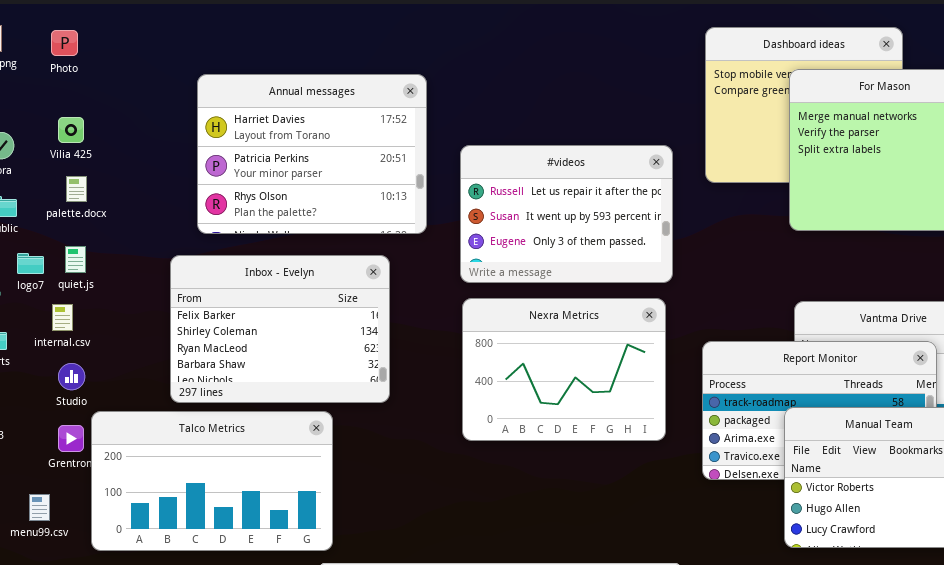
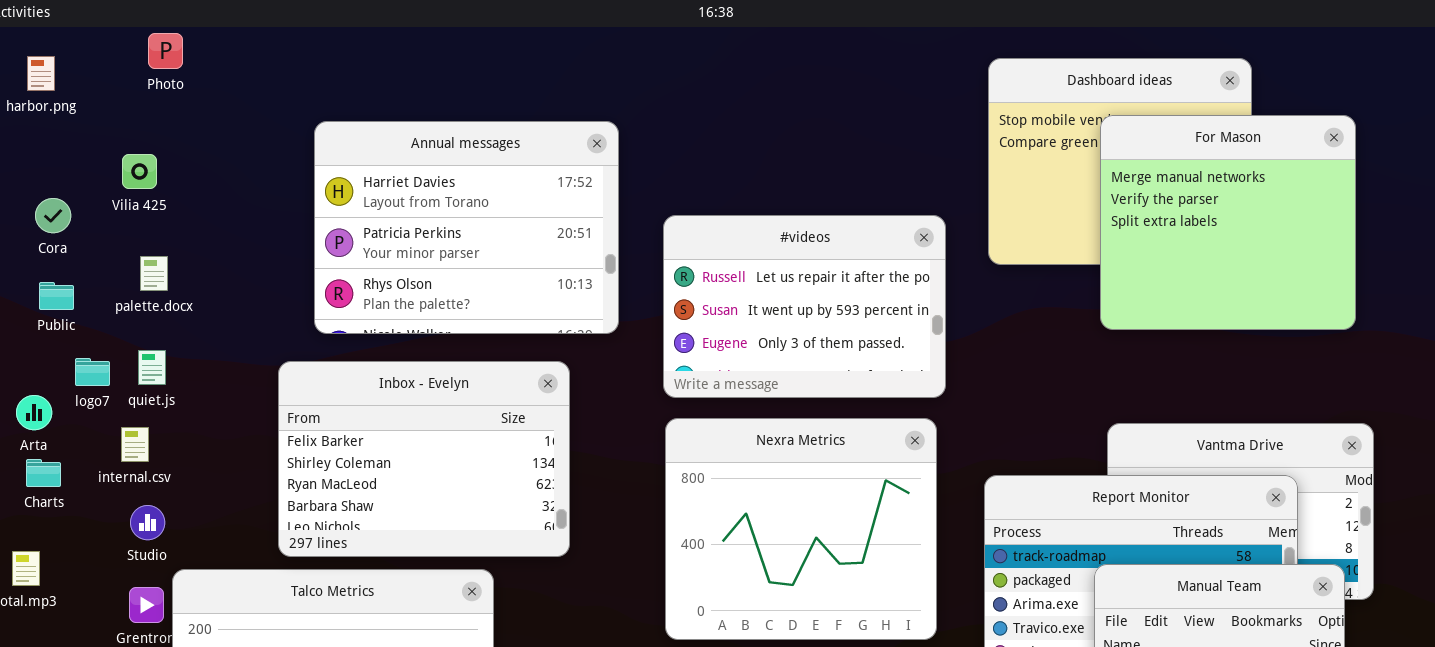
Photo: [51,30,78,56] -> [148,33,183,69], moved
Vilia 425: [58,117,84,143] -> [122,154,157,189], moved
Nexra Metrics: [462,298,666,441] -> [665,418,937,640], resized

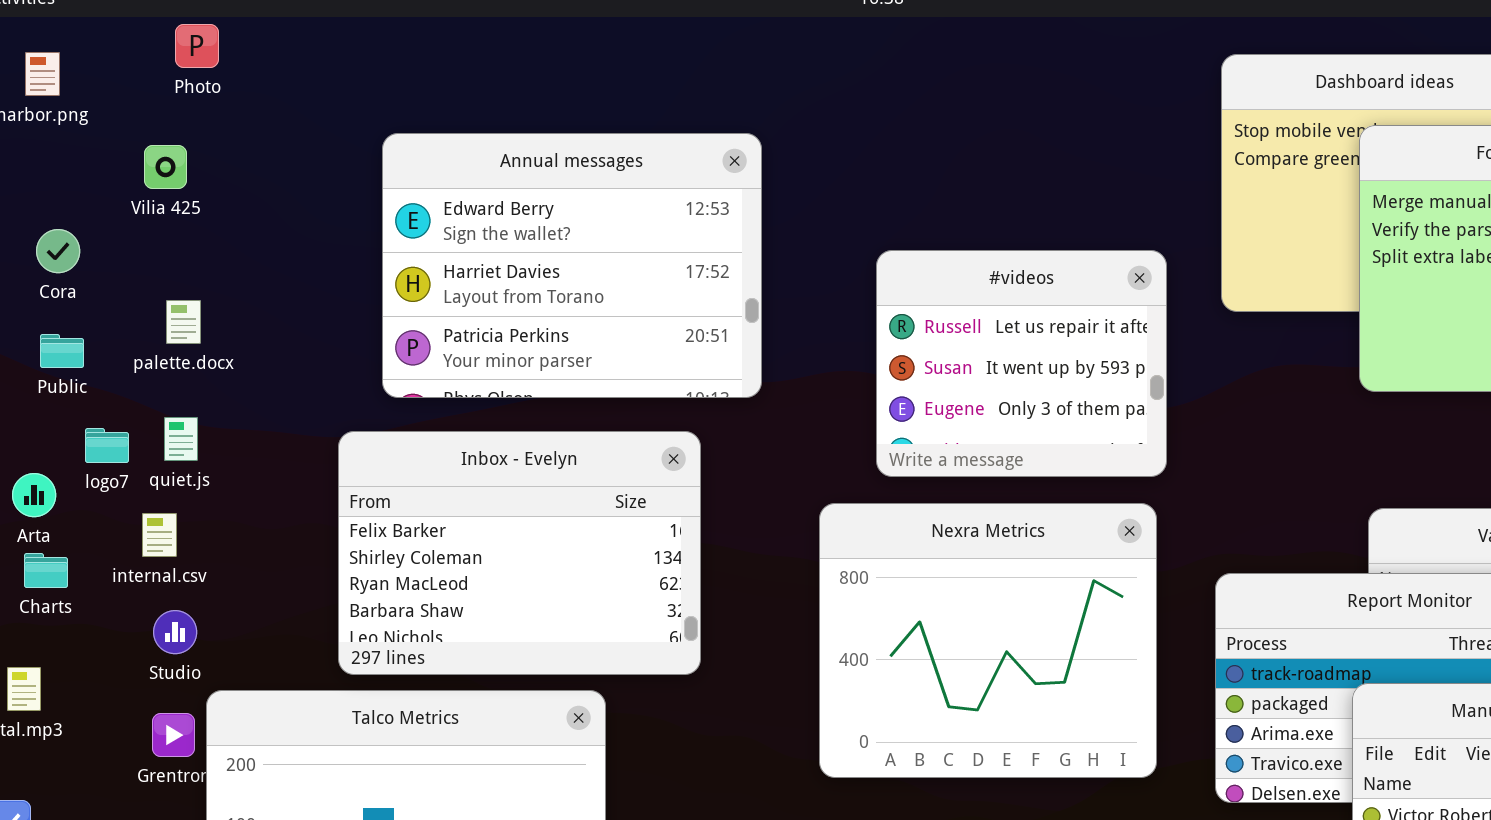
Annual messages: [314,121,619,334] -> [382,133,762,398], scrolled up 1 row
Vilia 425: [122,154,157,189] -> [144,145,187,189], moved
#videos: [663,215,946,398] -> [876,250,1167,477], resized

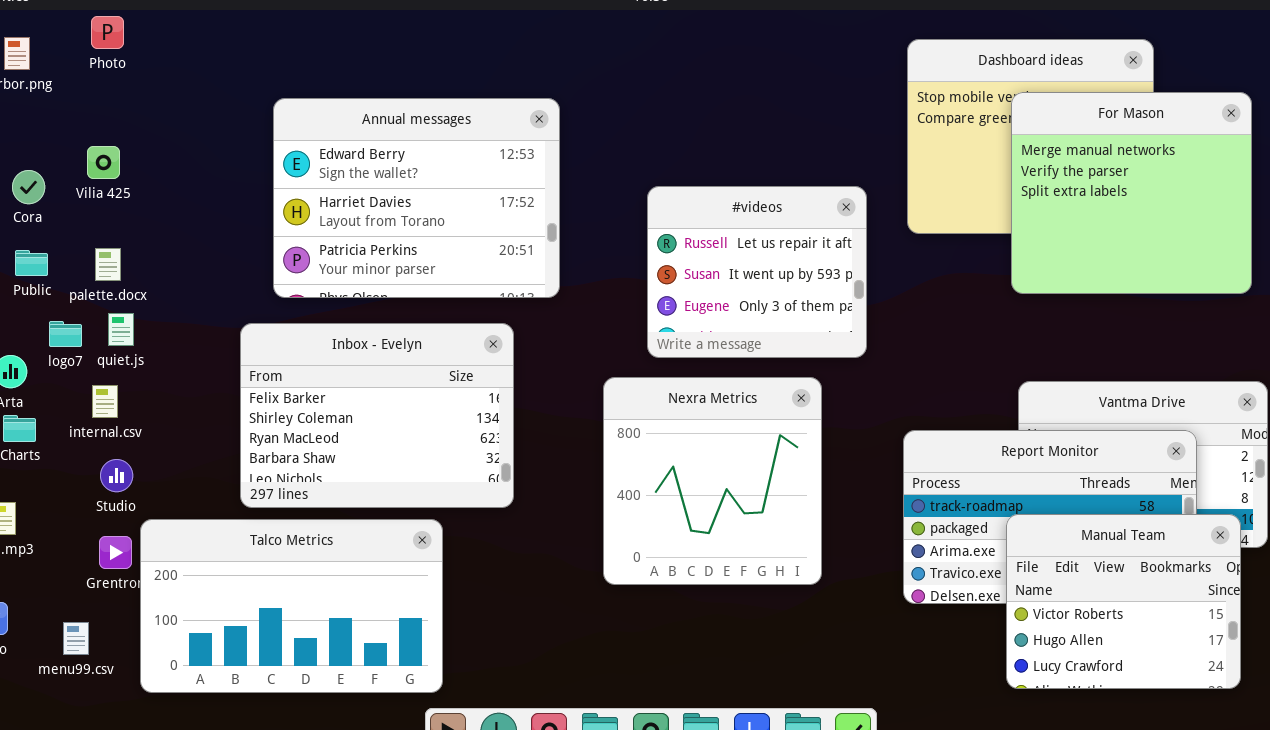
Photo: [175,24,219,68] -> [91,16,124,49], moved
Vilia 425: [144,145,187,189] -> [87,146,120,179], moved
palette.docx: [166,300,201,344] -> [95,248,121,281], moved
Nexra Metrics: [819,503,1157,778] -> [603,377,822,585], resized

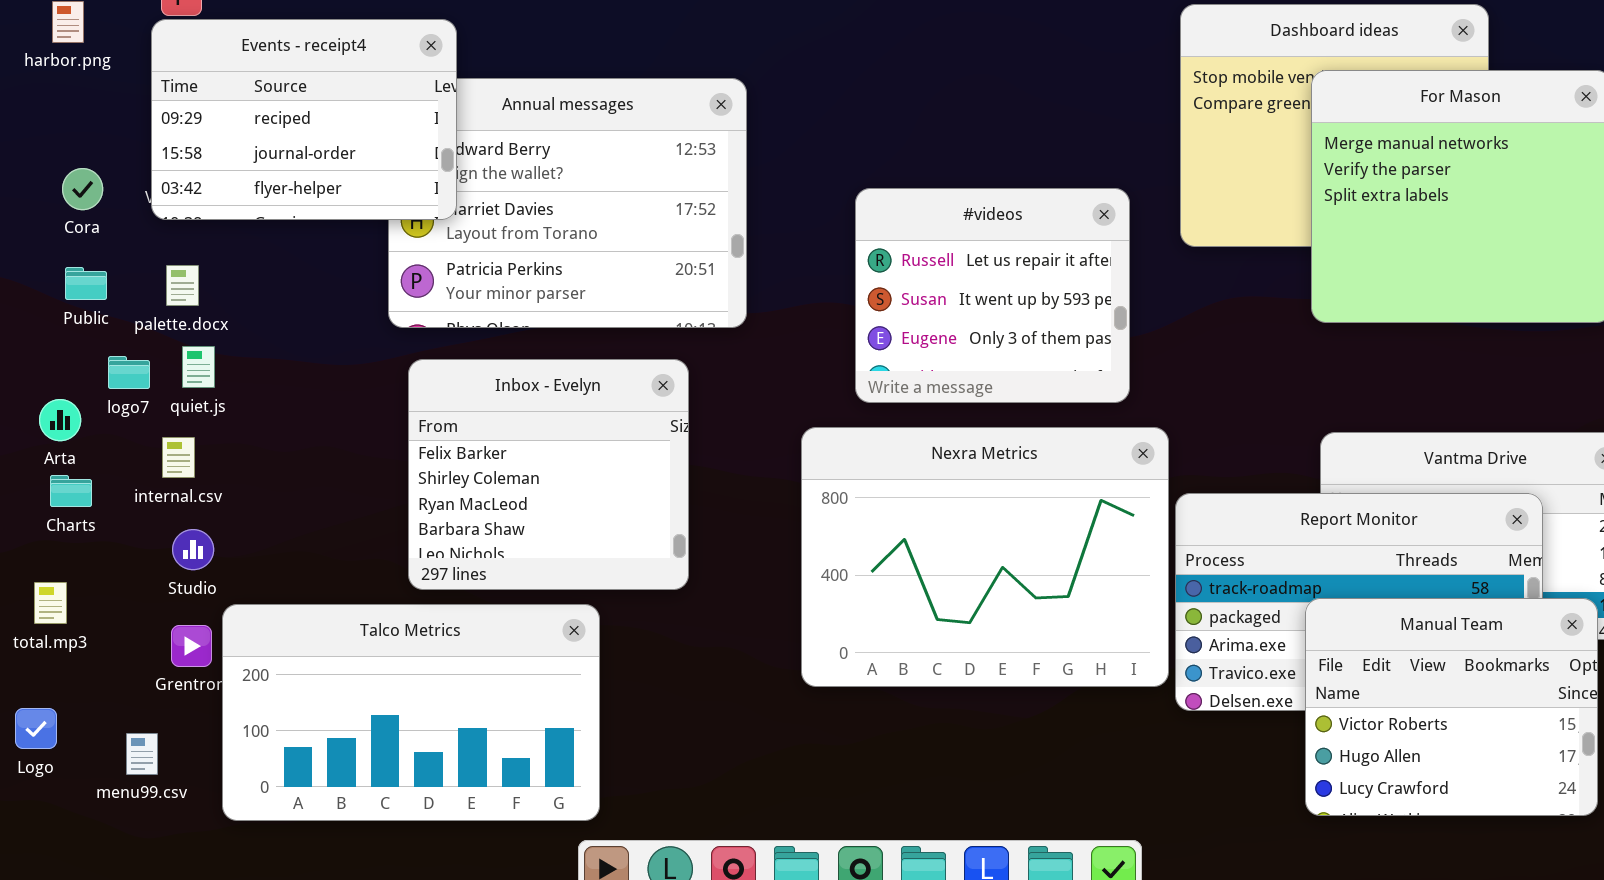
Events - receipt4: none -> [151,19,457,220], opened
Inbox - Evelyn: [240,323,514,508] -> [408,359,689,590], resized
Nexra Metrics: [603,377,822,585] -> [801,427,1169,687], resized

